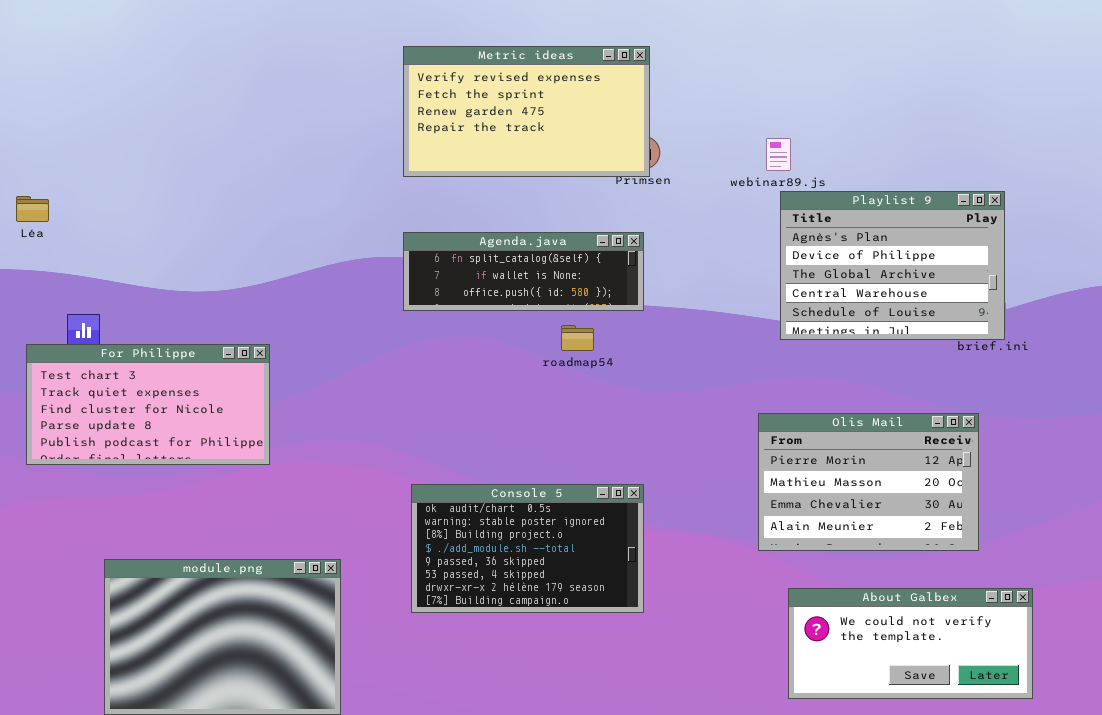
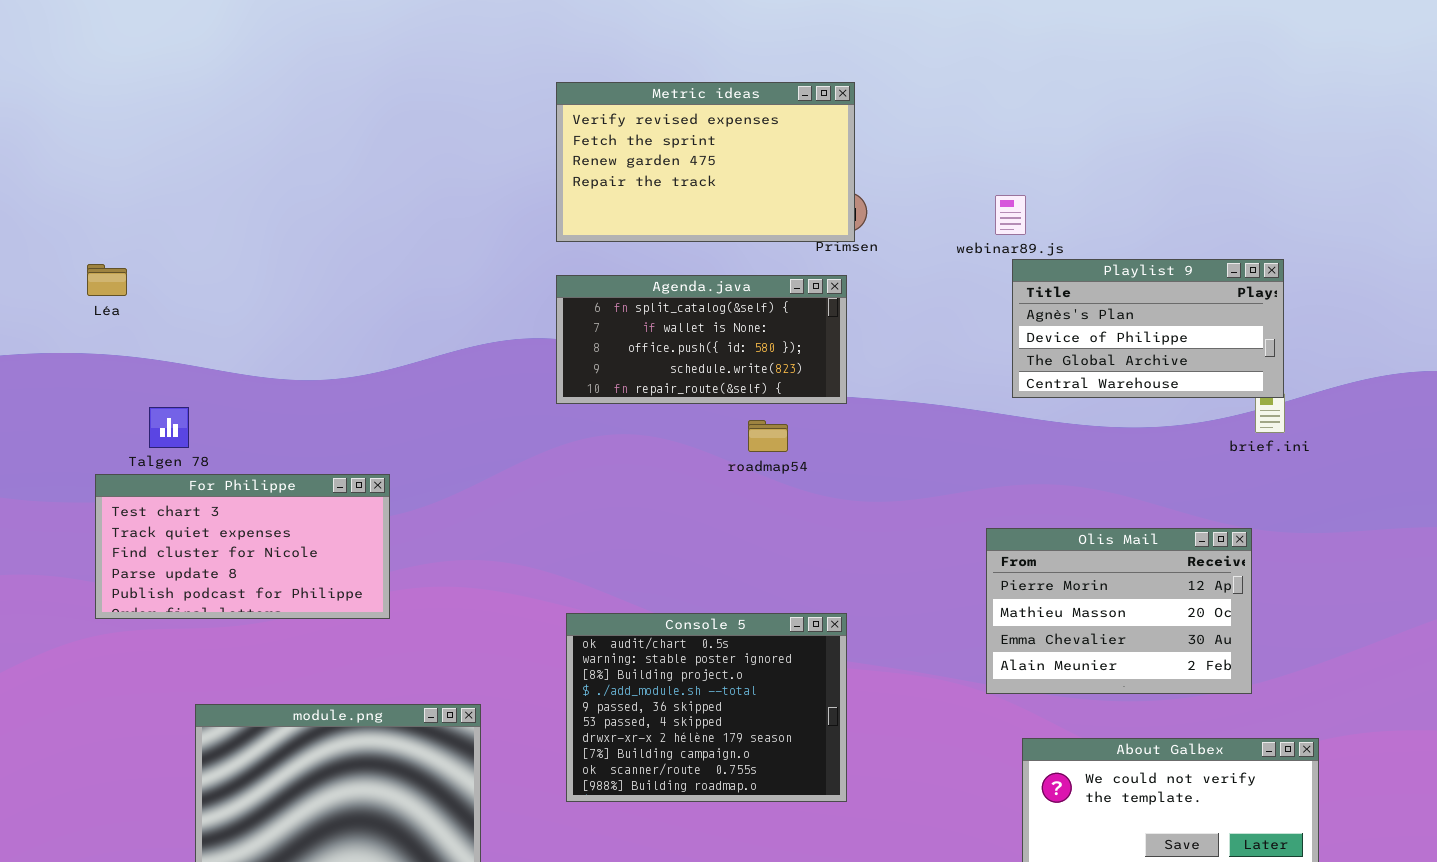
Playlist 9: [780,191,1005,340] -> [1012,259,1284,398], resized
Agenda.java: [403,232,644,311] -> [556,275,847,404], resized
For Philippe: [26,344,270,465] -> [95,474,390,619], moved
Console 5: [411,484,644,613] -> [566,613,847,802], resized

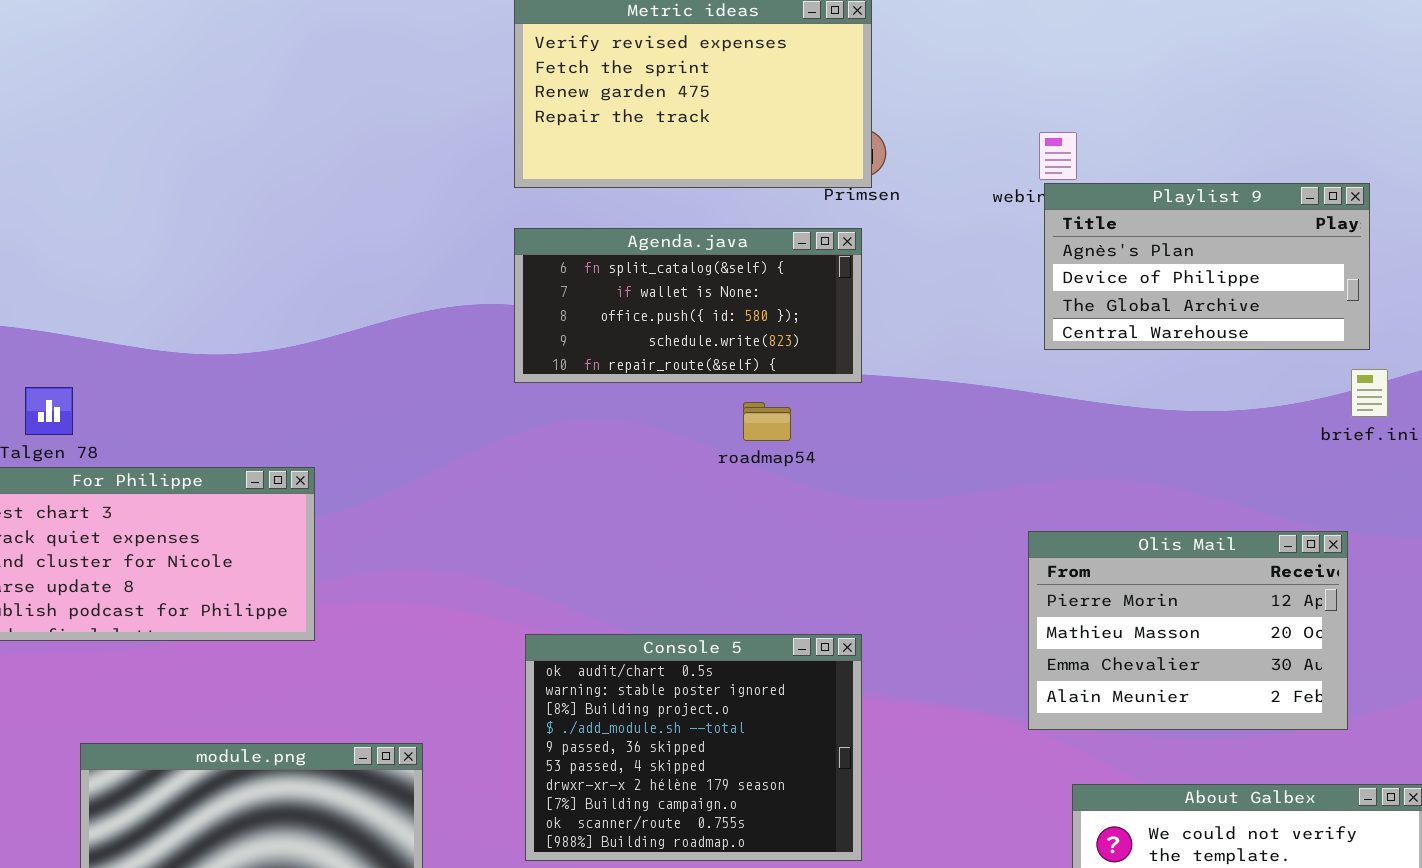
Playlist 9: [1012,259,1284,398] -> [1044,183,1370,350], moved

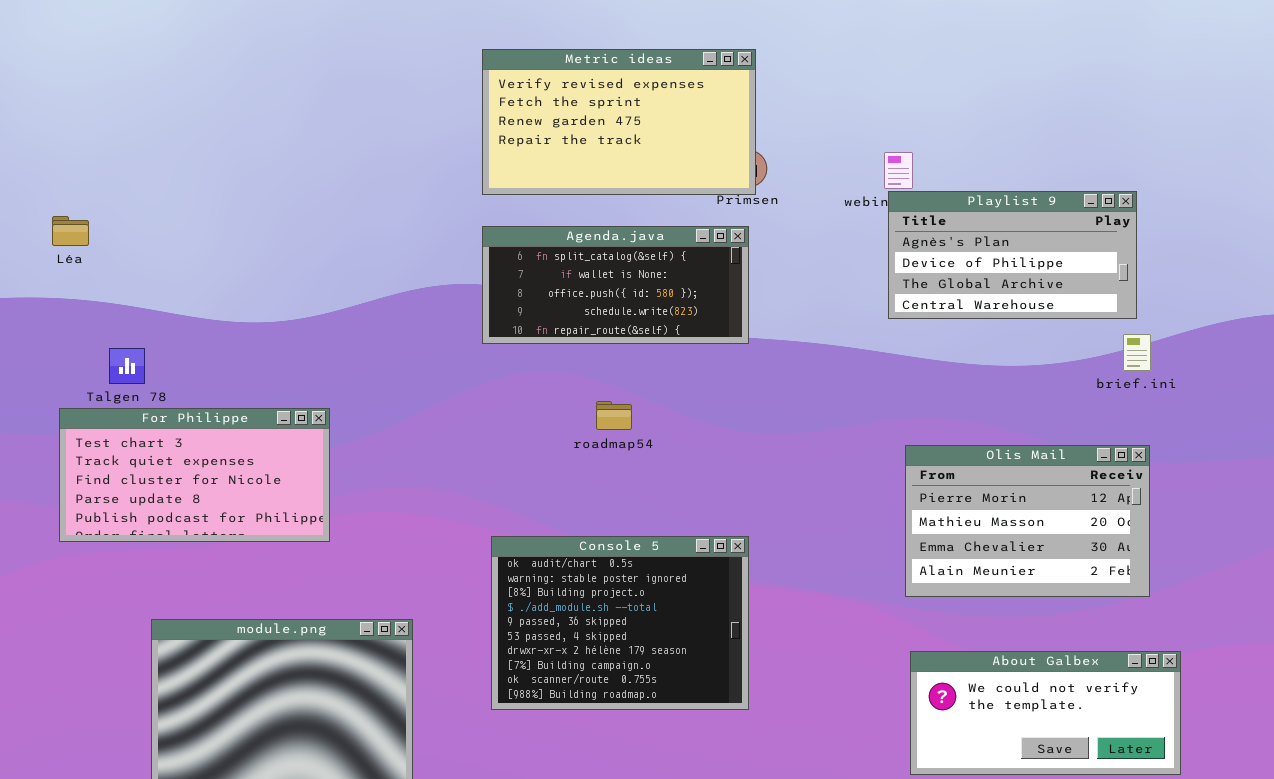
roadmap54: [743,402,791,441] -> [596,401,632,430], moved
Olis Mail: [1028,531,1348,730] -> [905,445,1150,597], moved

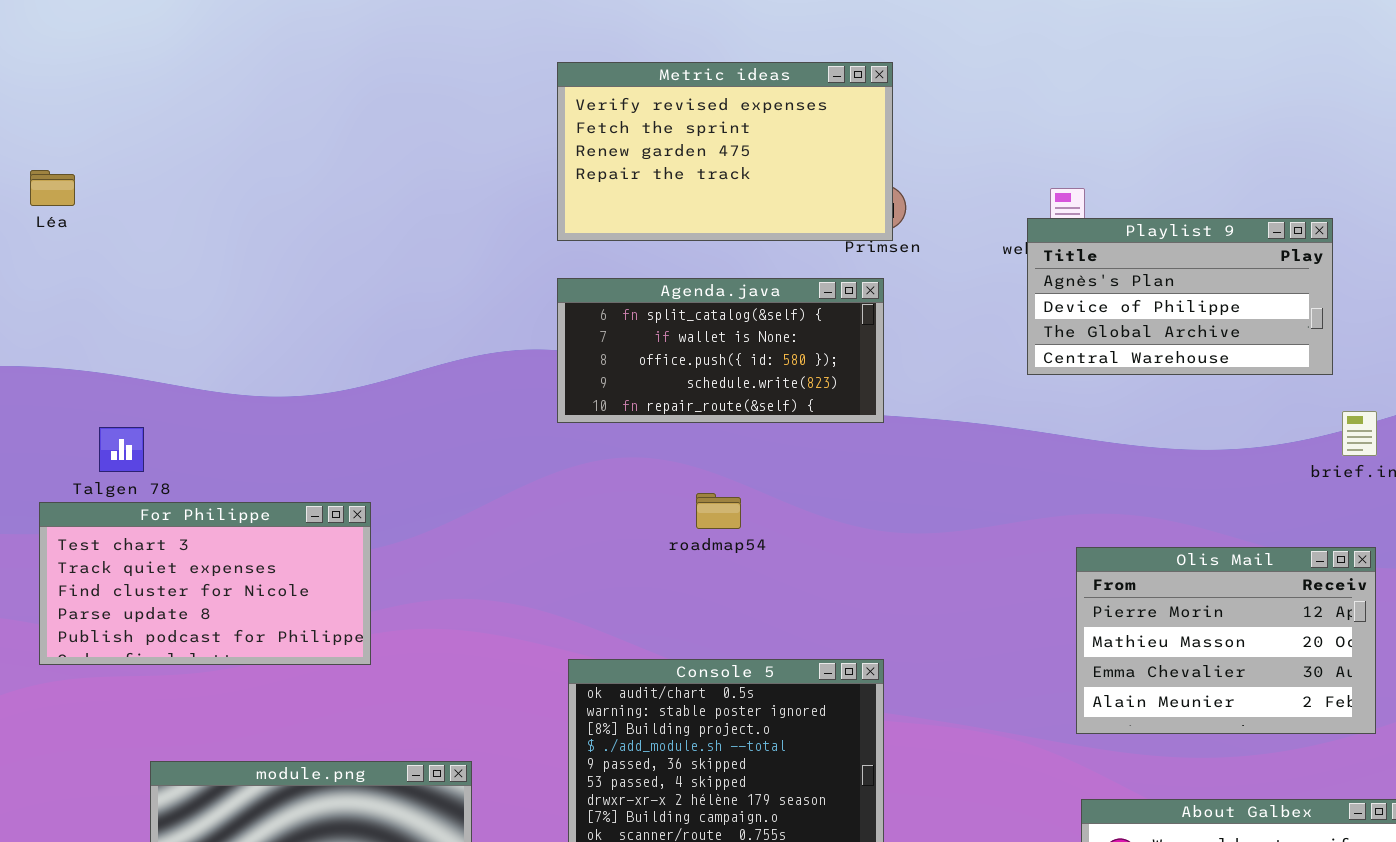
Playlist 9: [888,191,1137,319] -> [1027,218,1333,375], moved
Léa: [52,216,89,246] -> [30,170,75,206], moved

